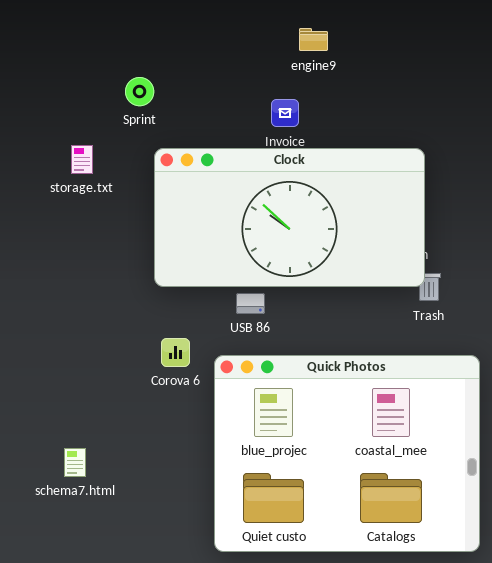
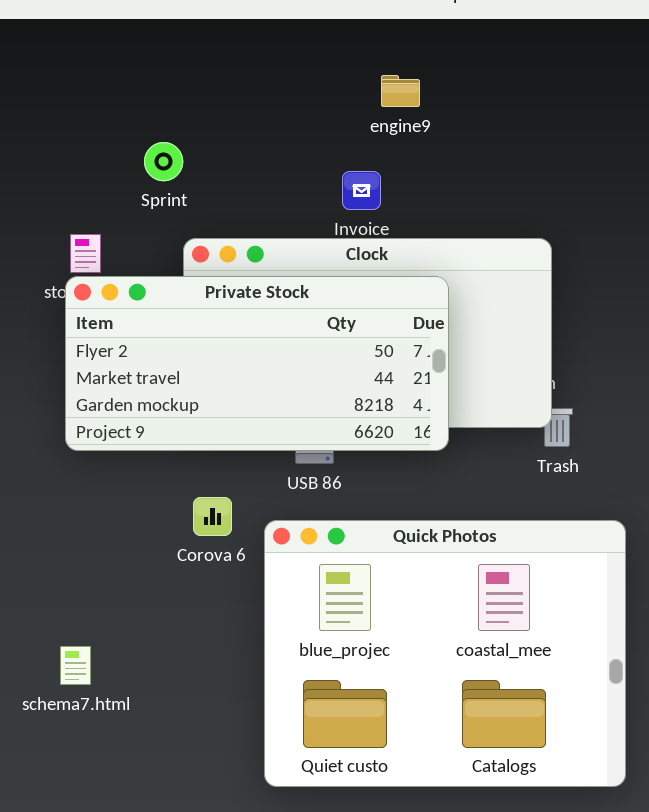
Private Stock: none -> [65,276,449,451], opened

